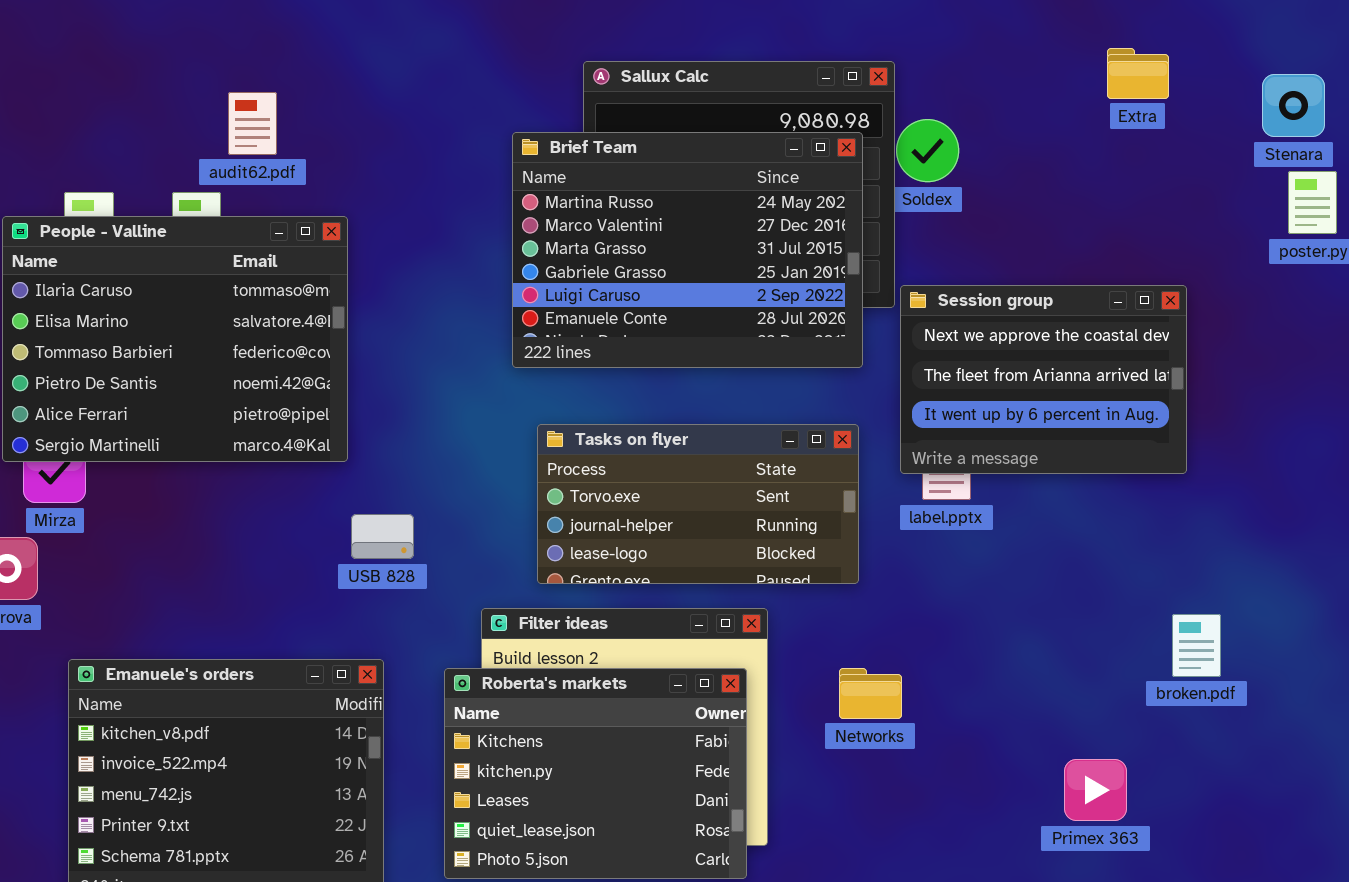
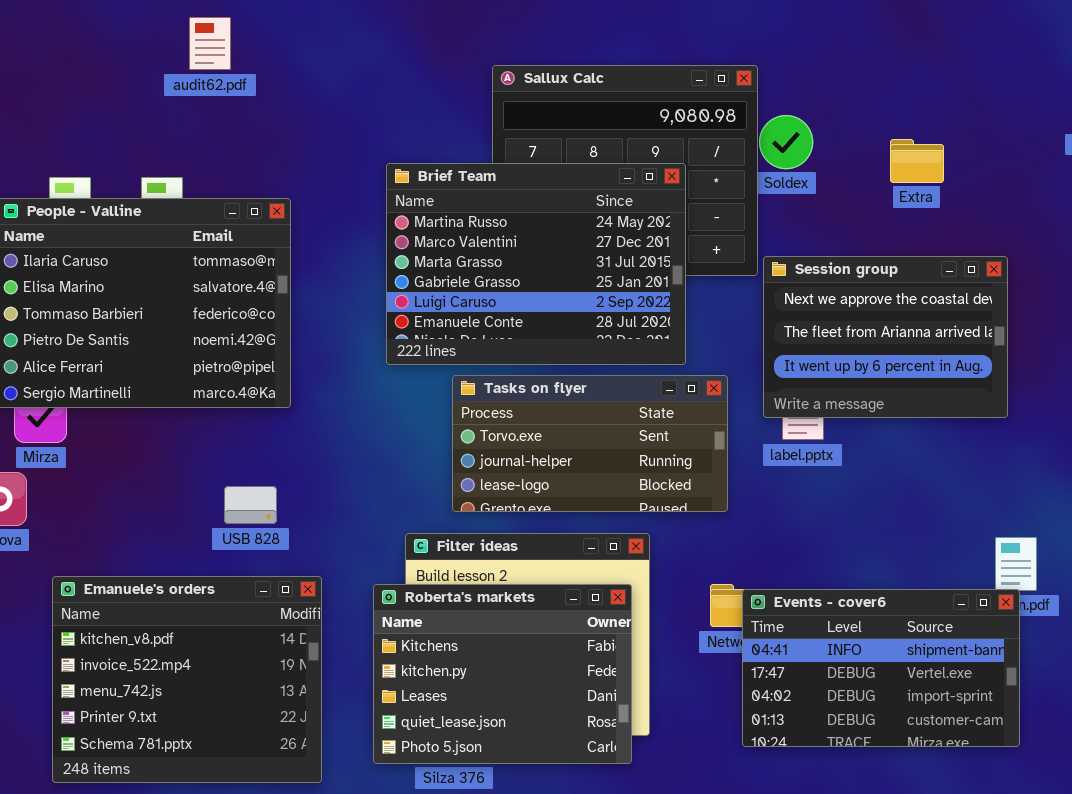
Extra: [1107,48,1169,99] -> [890,139,944,183], moved
audit62.pdf: [228,92,277,155] -> [189,17,231,70], moved
Brief Team: [512,132,863,368] -> [386,163,686,365], moved
USB 828: [351,514,414,559] -> [224,486,277,524], moved
Events - cover6: none -> [742,589,1020,747], opened

